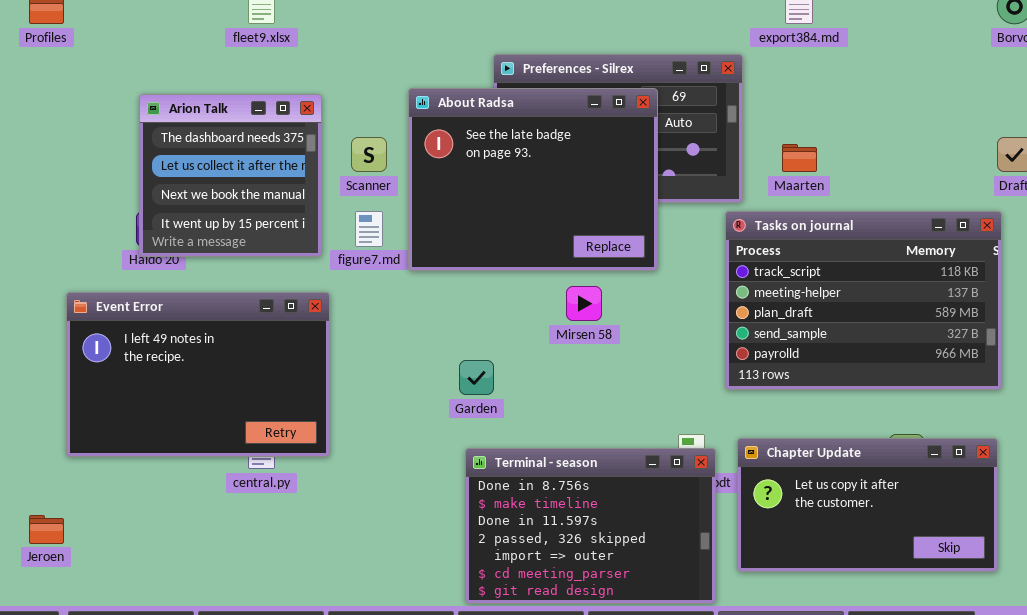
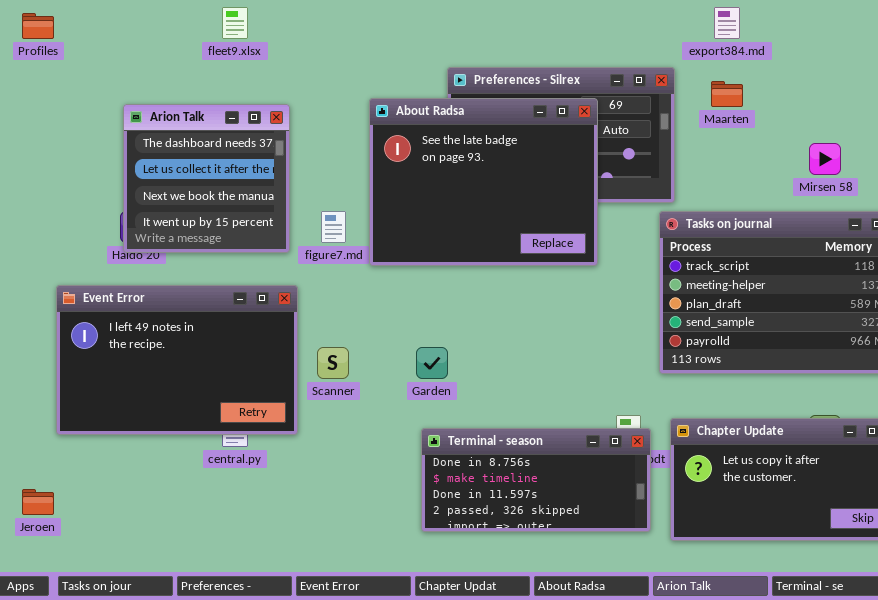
Scanner: [351,137,387,172] -> [317,347,349,379], moved
Maarten: [782,144,817,172] -> [711,81,743,107], moved
Mirsen 58: [566,286,602,321] -> [809,143,841,175], moved
Terminal - season: [465,448,716,604] -> [421,428,651,532], resized

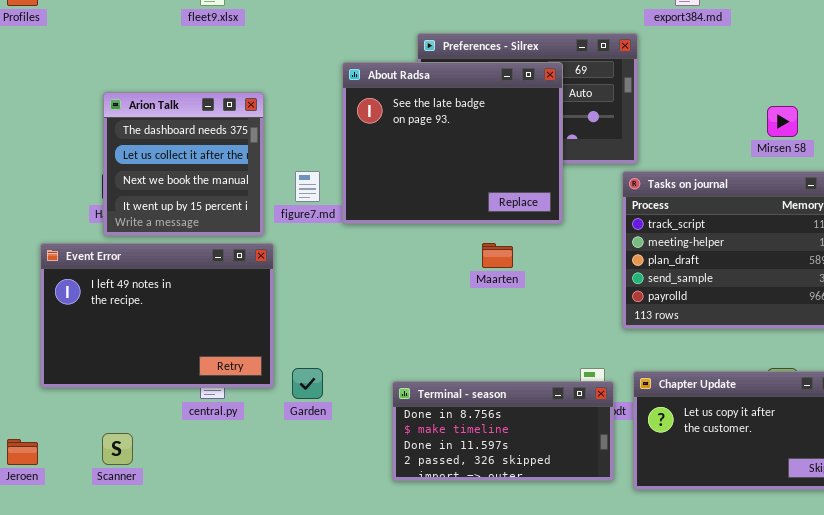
Maarten: [711,81,743,107] -> [482,243,513,268], moved
Arion Talk: [123,104,290,253] -> [103,92,264,236], moved
Scanner: [317,347,349,379] -> [102,433,133,465], moved
Garden: [416,347,448,379] -> [292,368,323,399], moved

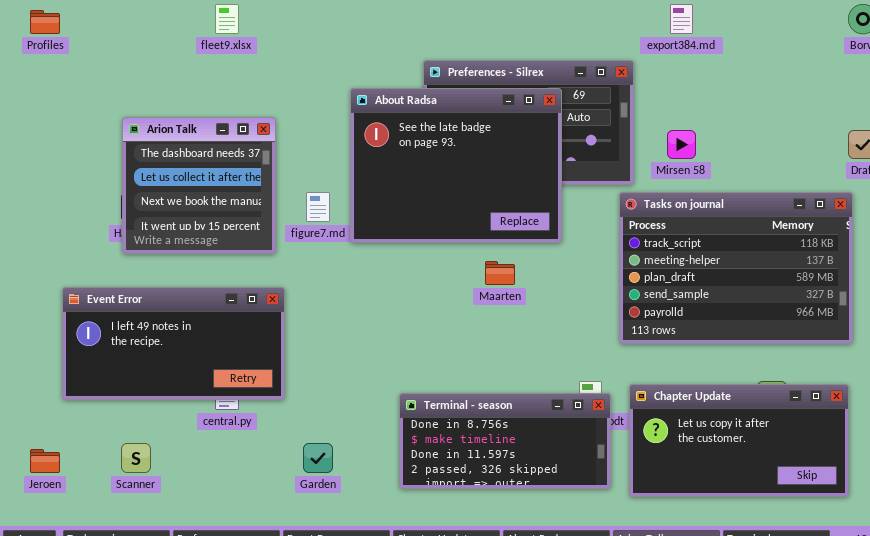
Mirsen 58: [767,106,798,137] -> [667,130,696,159], moved
Event Error: [40,243,274,388] -> [62,287,285,400], resized
Garden: [292,368,323,399] -> [303,443,333,473], moved

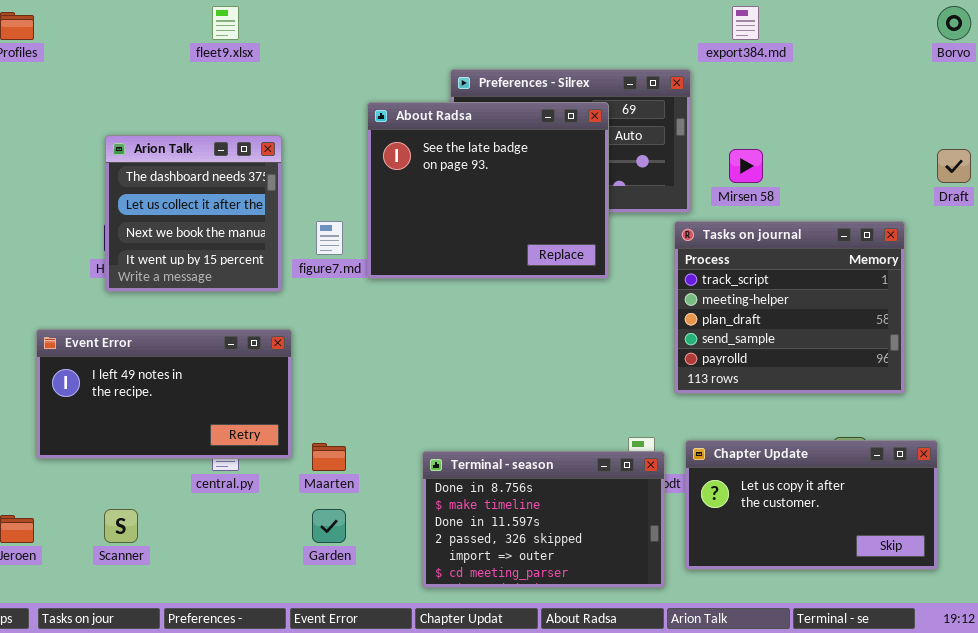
Tasks on journal: [619,192,853,344] -> [674,221,905,394], resized
Maarten: [485,261,515,285] -> [312,443,346,471], moved
Terminal - season: [399,393,611,489] -> [422,451,665,588], resized

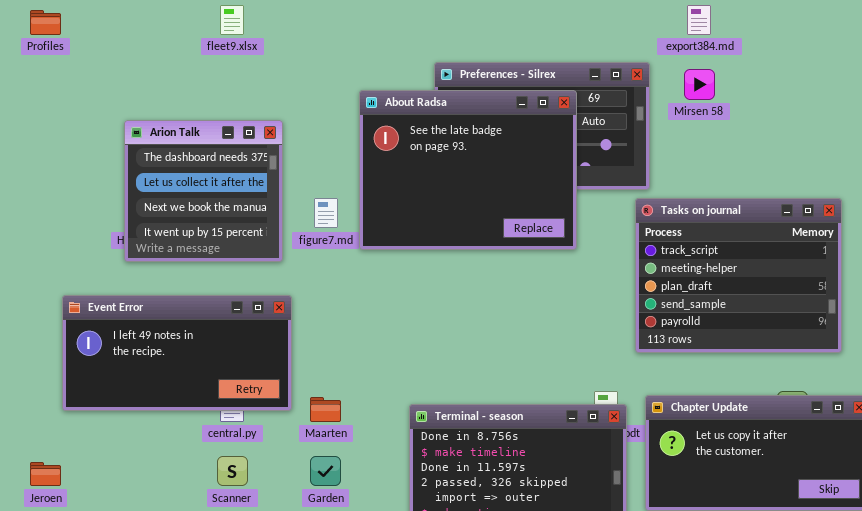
Mirsen 58: [729,149,763,183] -> [684,69,715,100], moved
Scanner: [104,509,138,543] -> [217,456,248,486], moved

